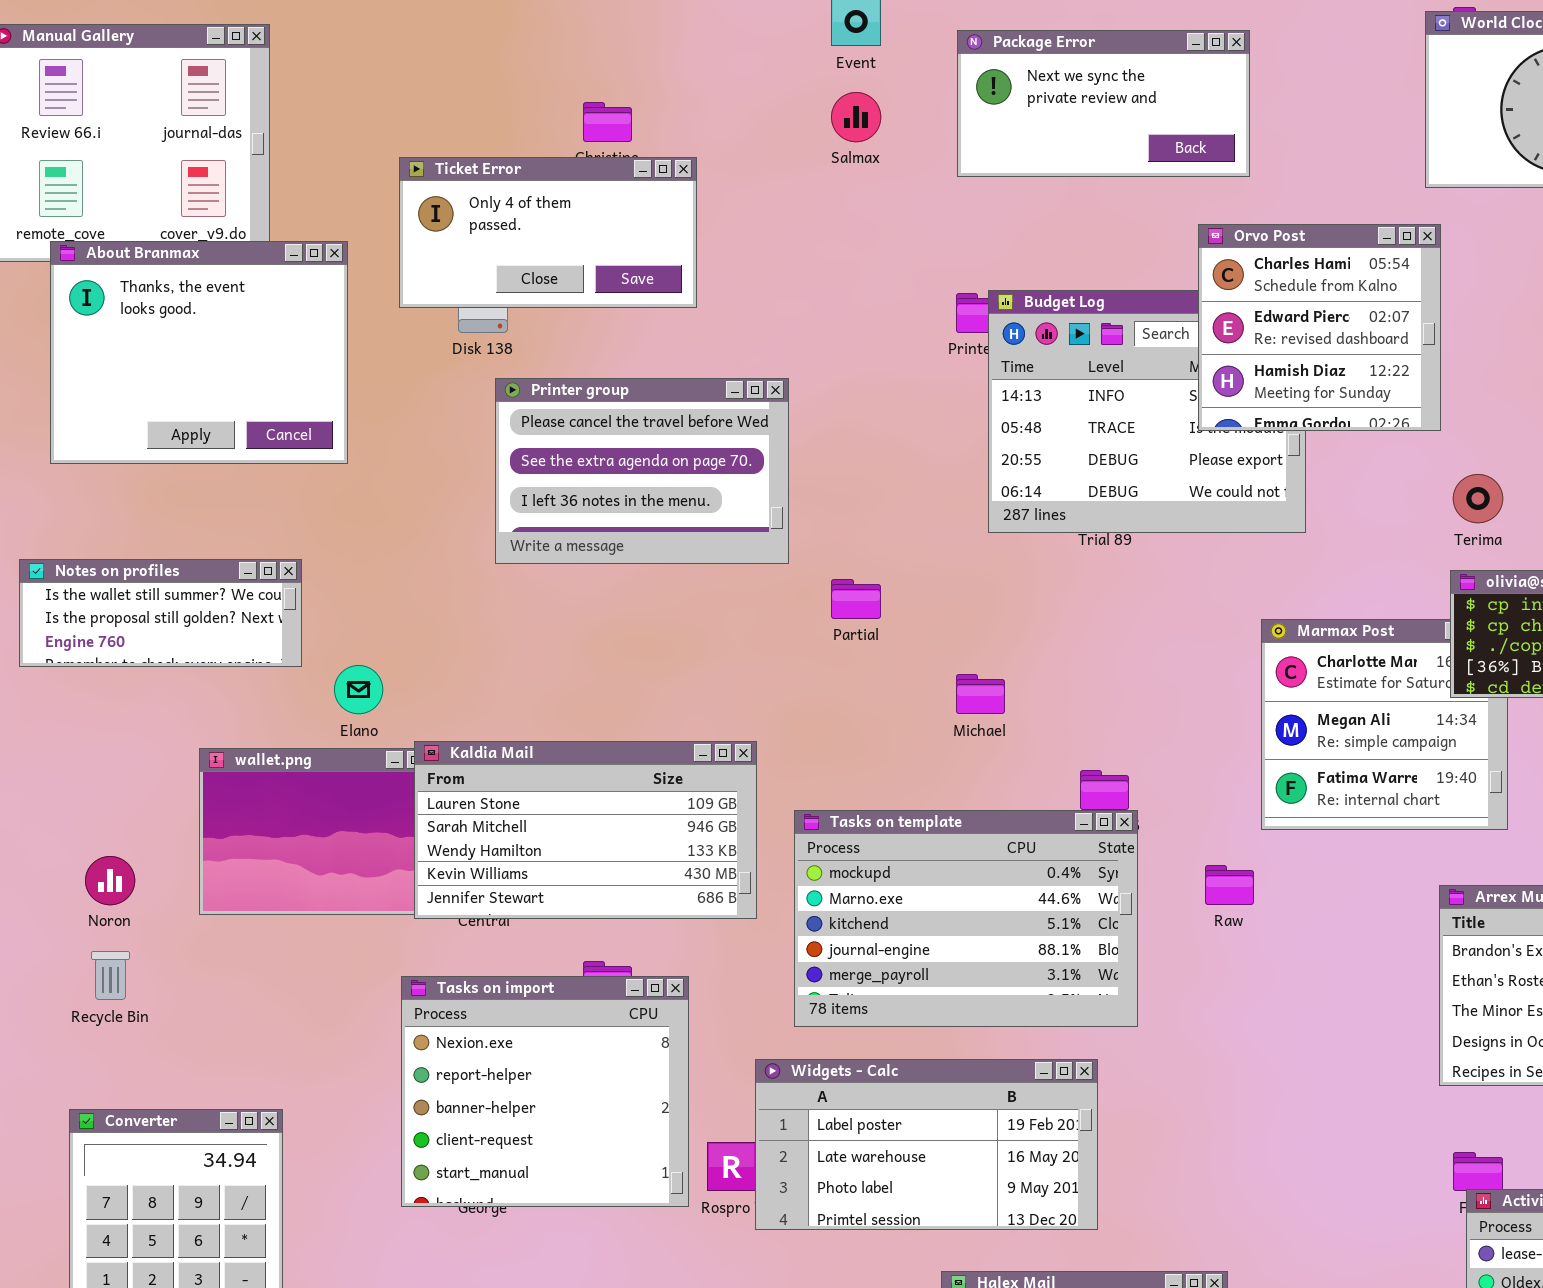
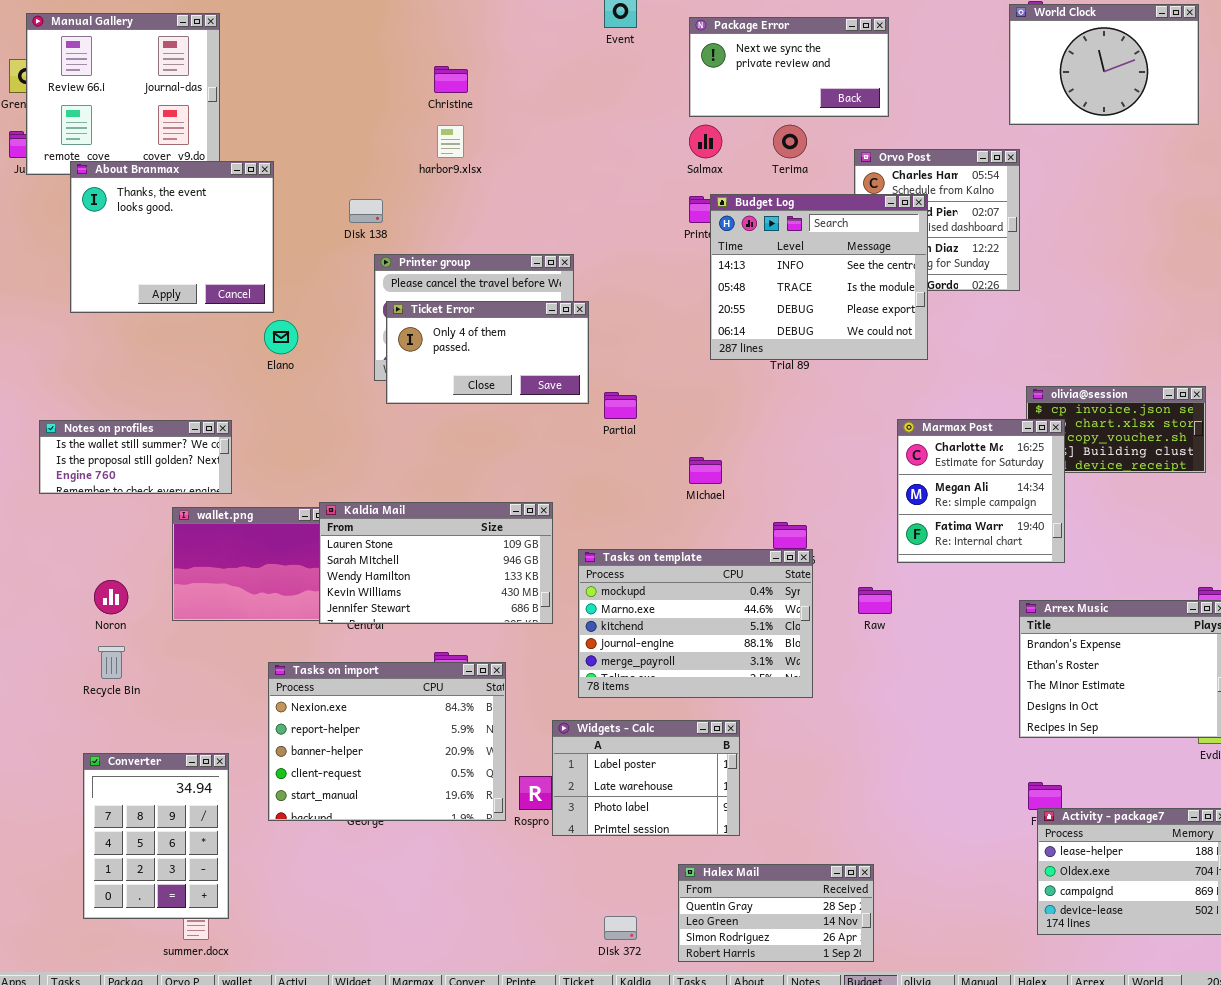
Salmax: [831,92,881,142] -> [689,125,722,158], moved
Ticket Error: [399,157,697,308] -> [386,301,589,404], moved
Budget Log: [988,290,1306,533] -> [710,194,928,360], raised
Terima: [1453,474,1503,523] -> [773,125,807,158], moved
Notes on profiles: [19,559,302,667] -> [39,420,232,494], moved
Marmax Post: [1261,619,1508,830] -> [897,419,1065,563], raised
Elano: [334,665,383,714] -> [264,320,298,354], moved
Tasks on import: [401,976,689,1207] -> [268,662,506,821], resized
Widgets - Calc: [755,1059,1098,1230] -> [552,720,740,836], resized

